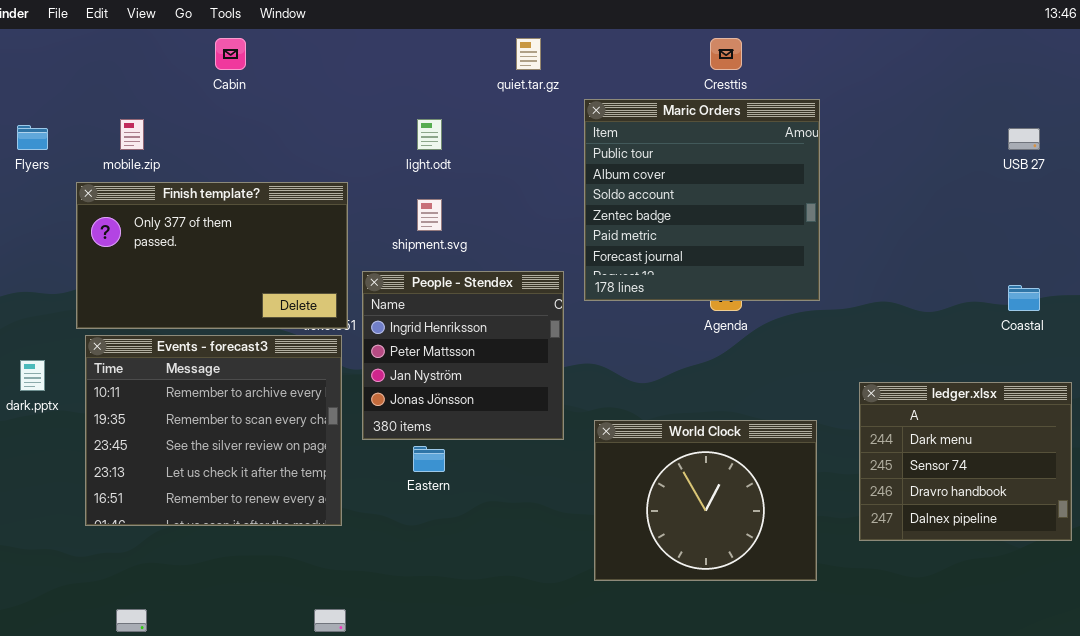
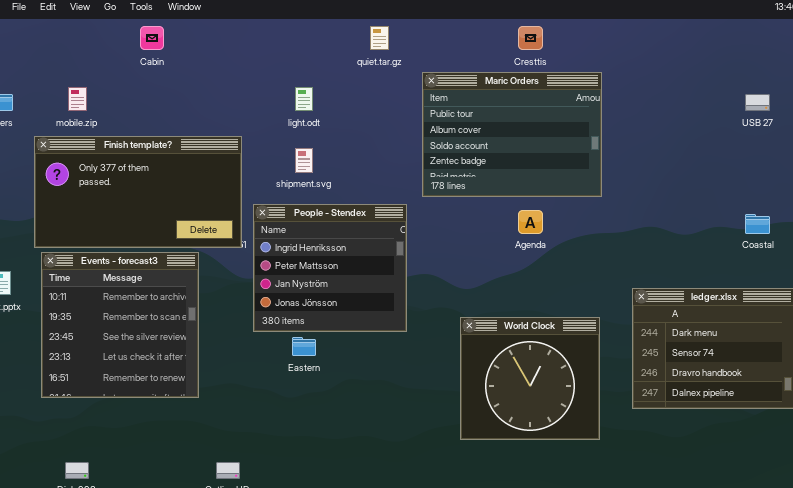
Maric Orders: [584,99,820,301] -> [422,72,602,197], resized
Events - forecast3: [85,335,342,526] -> [41,252,199,398], resized
World Clock: [594,420,817,581] -> [460,317,600,440], resized

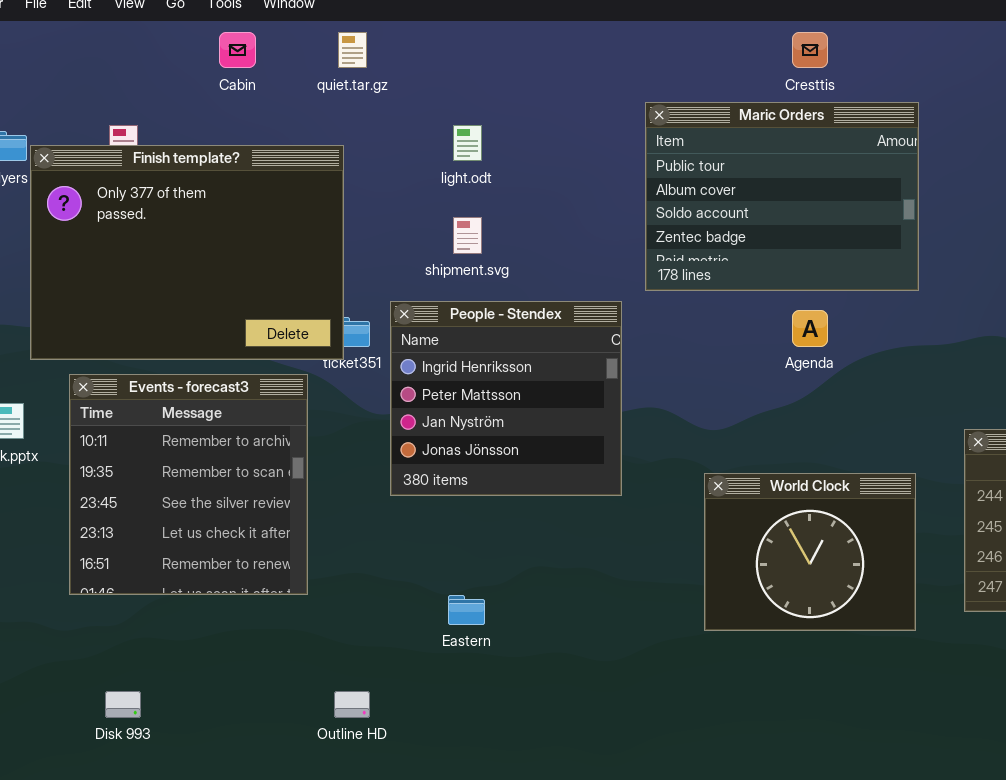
quiet.tar.gz: [370,26,389,50] -> [338,32,367,68], moved
Finish template?: [34,136,242,248] -> [30,145,344,360], moved, resized
World Clock: [460,317,600,440] -> [704,473,916,631], resized
Eastern: [292,337,316,356] -> [448,595,485,625], moved

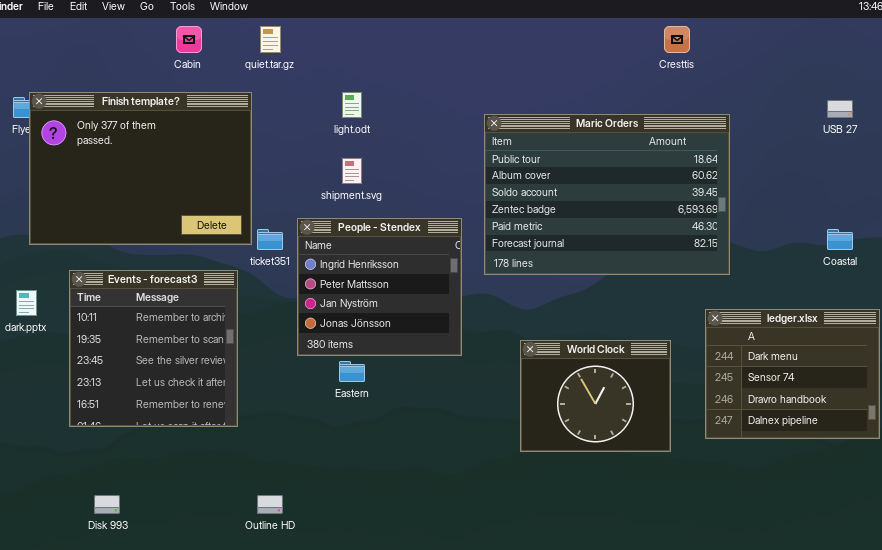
Cresttis: [792,32,828,68] -> [664,26,690,53], moved
Maric Orders: [645,102,919,291] -> [484,114,730,275], moved, resized
Finish template?: [30,145,344,360] -> [29,92,252,245], moved
Eastern: [448,595,485,625] -> [339,361,365,382], moved

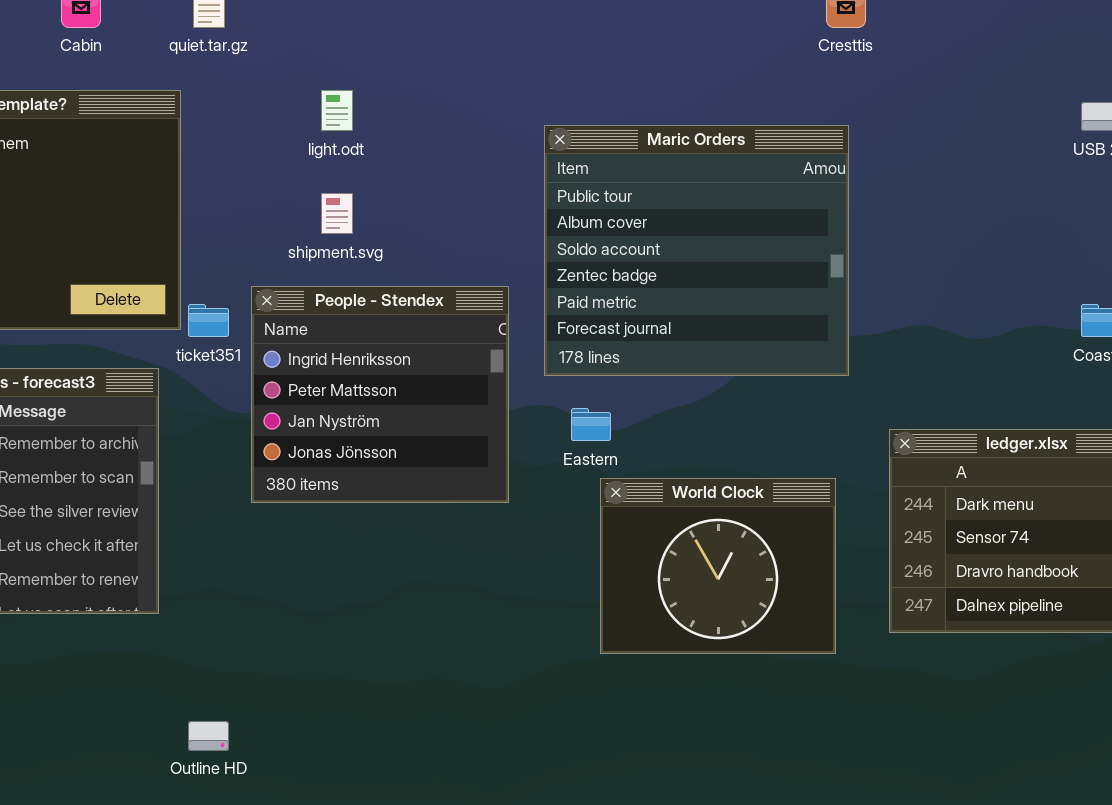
Maric Orders: [484,114,730,275] -> [544,125,849,376], resized
Eastern: [339,361,365,382] -> [571,408,611,441], moved

